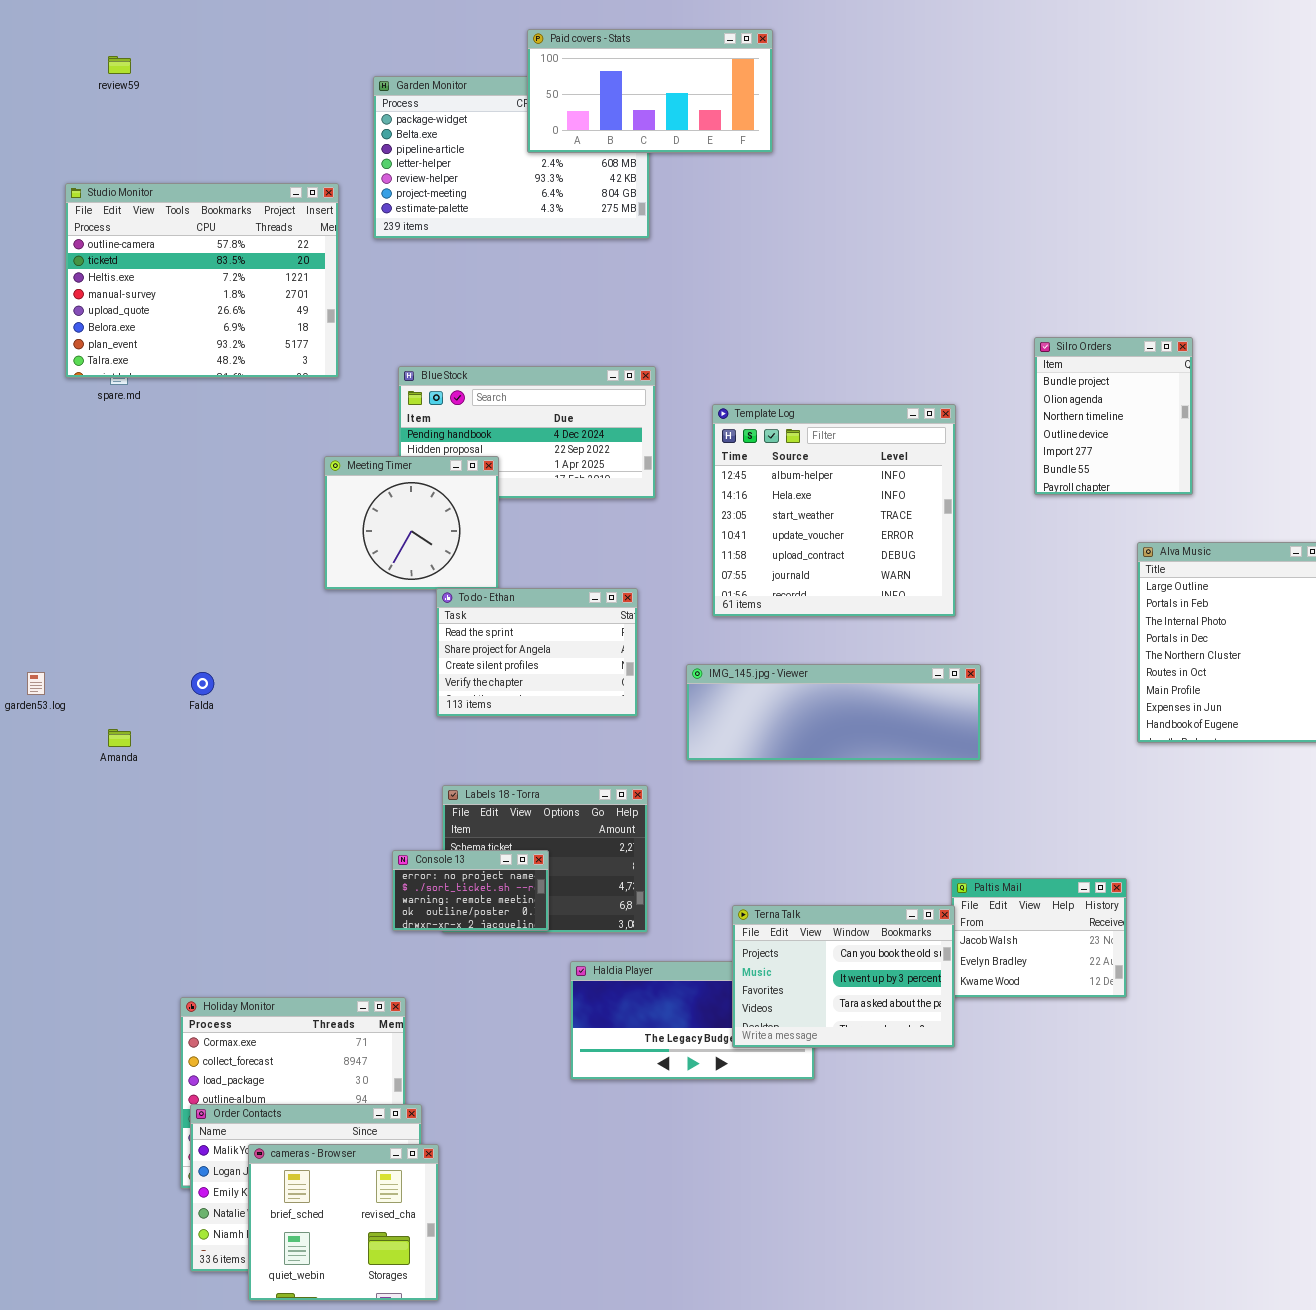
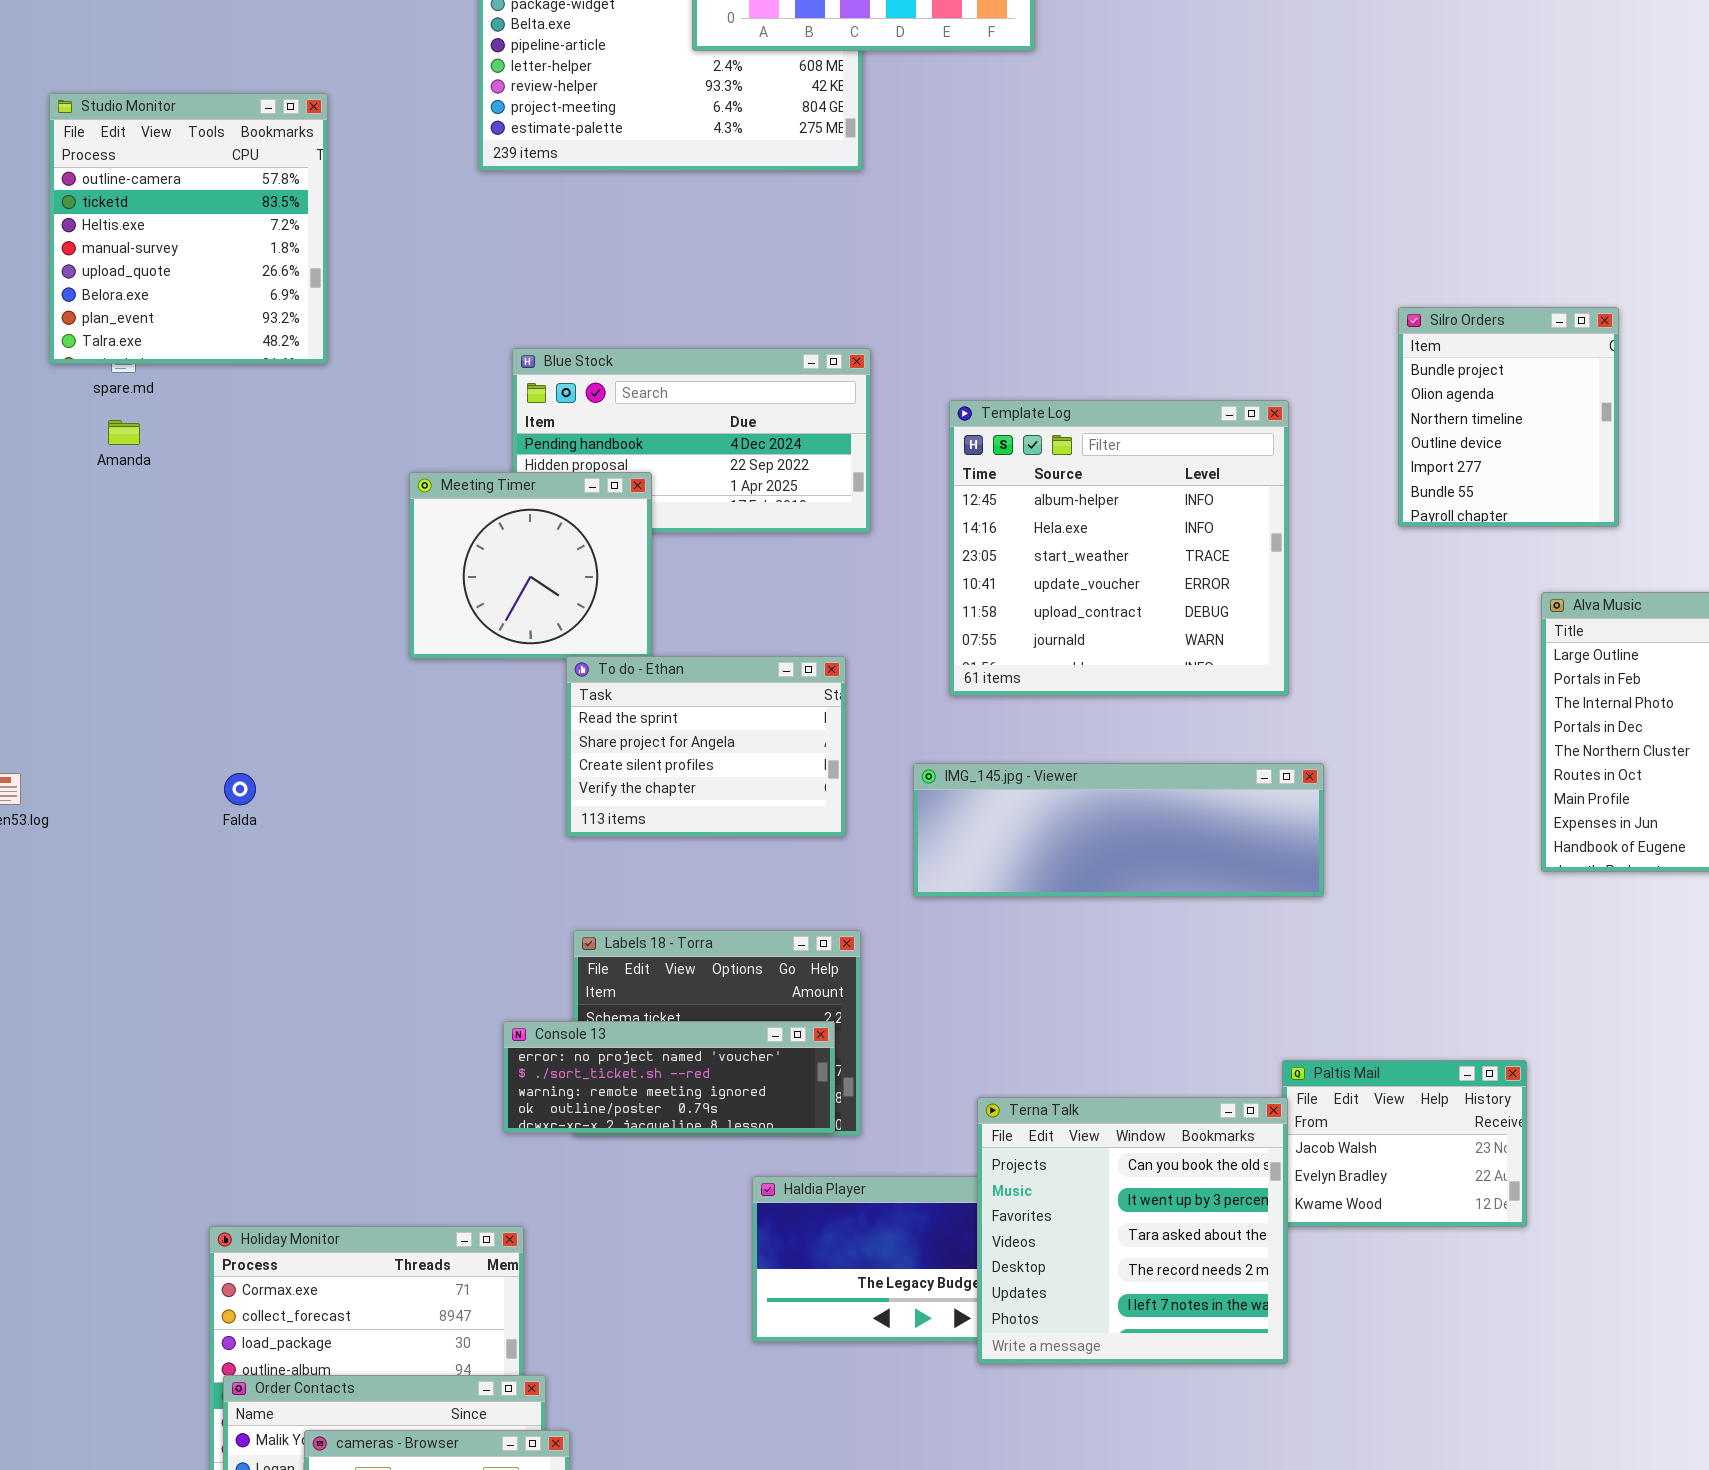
Studio Monitor: [65,183,339,378] -> [49,93,328,364], resized
Amanda: [108,729,131,747] -> [108,420,140,445], moved
Console 13: [392,850,549,931] -> [503,1021,835,1133], resized
Terna Talk: [732,905,955,1048] -> [977,1097,1288,1364], resized

